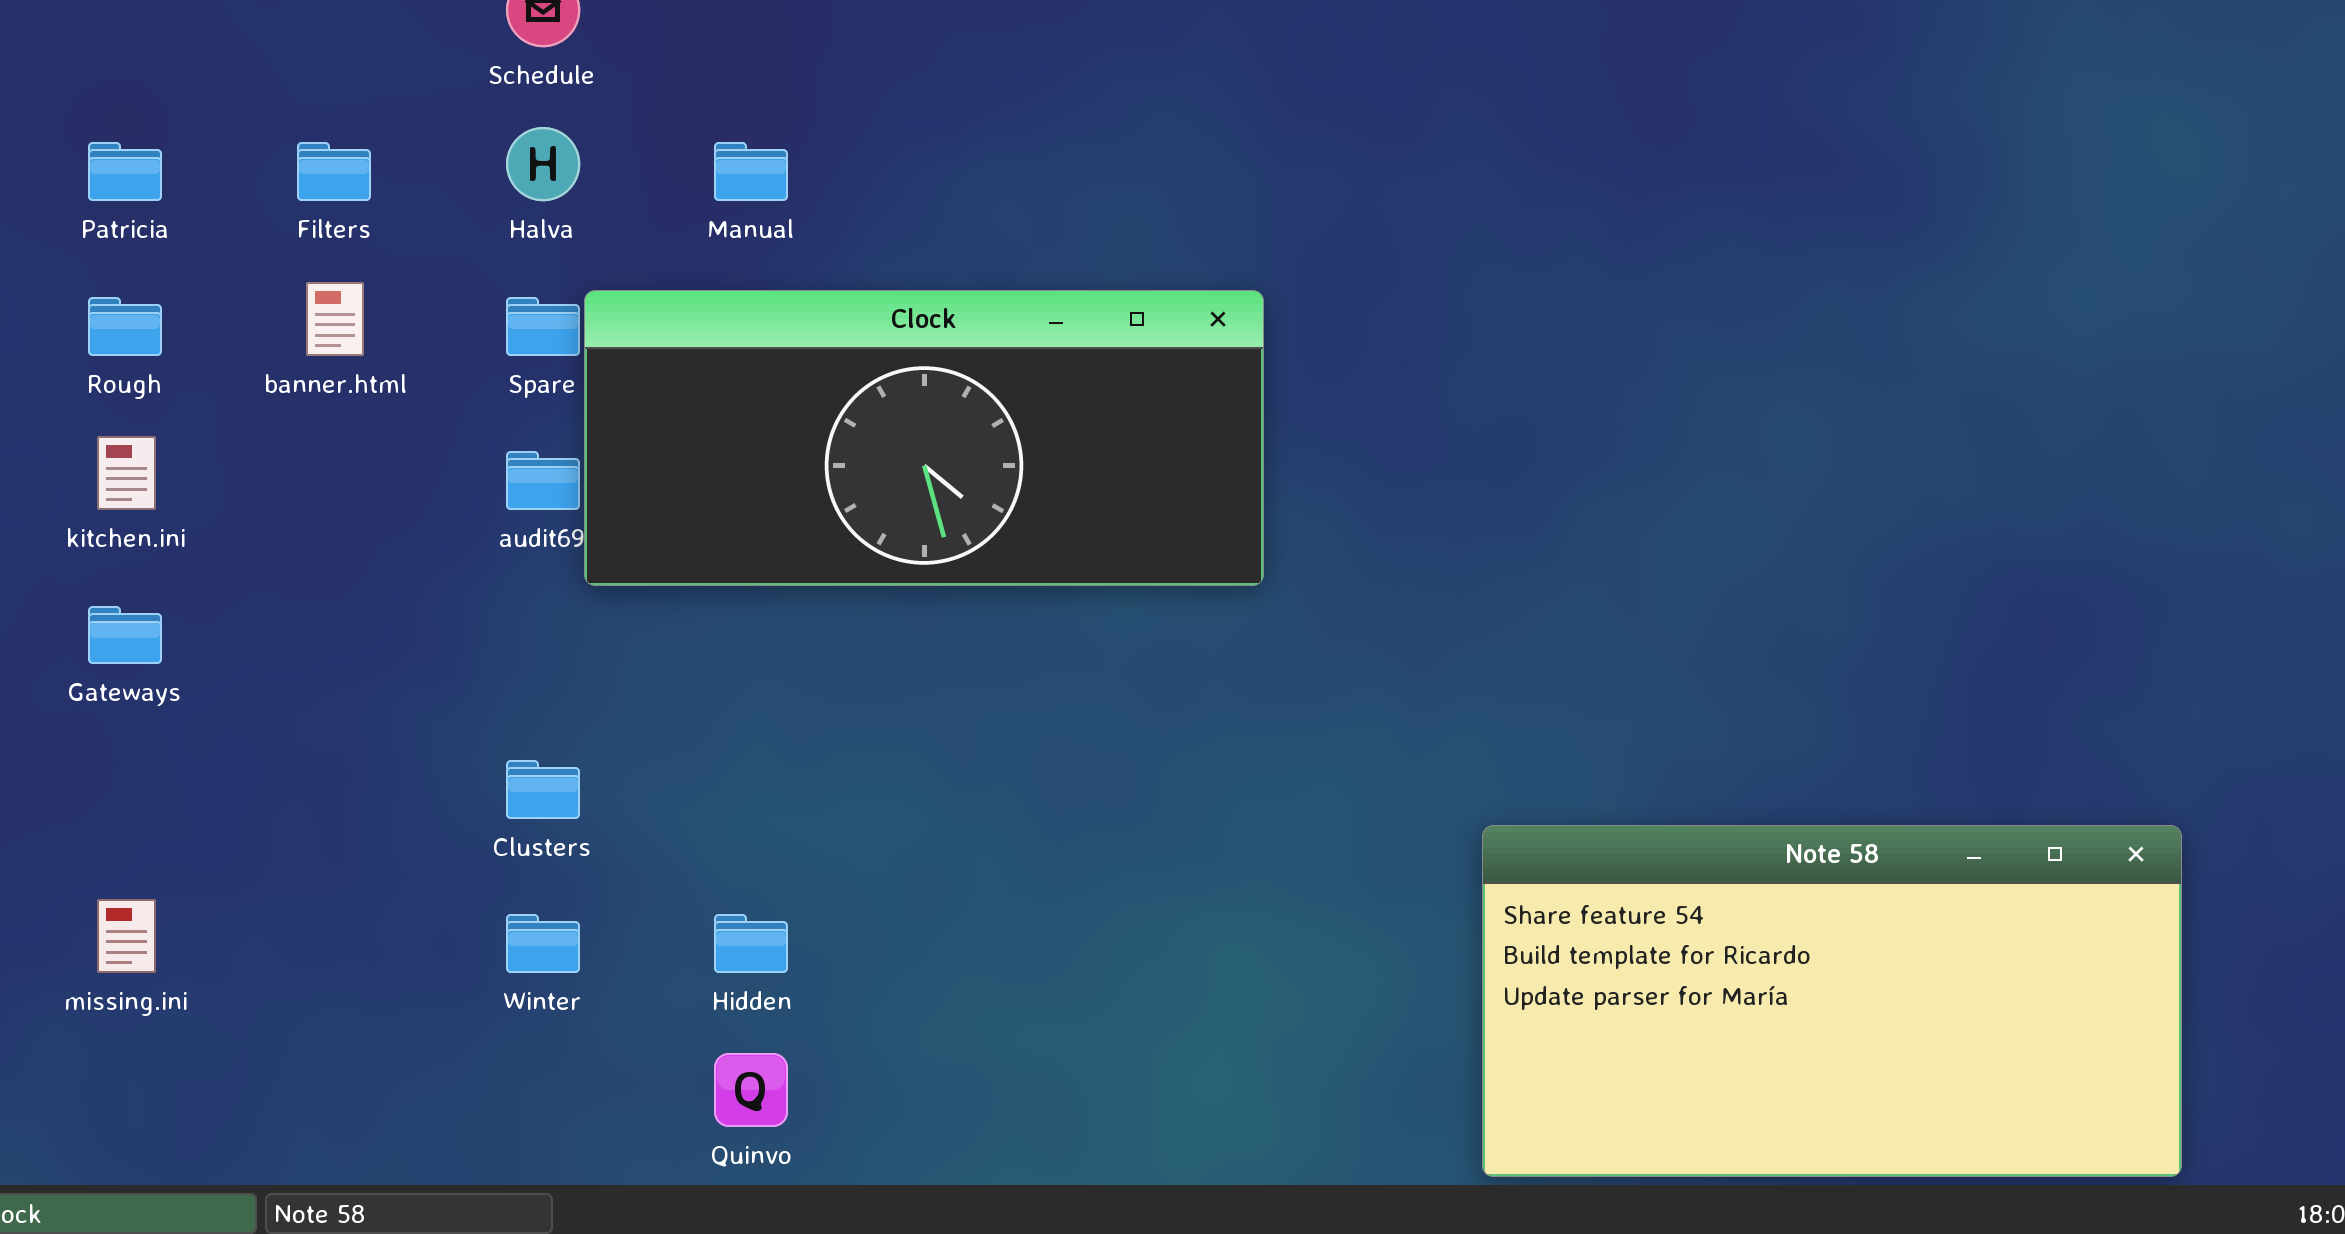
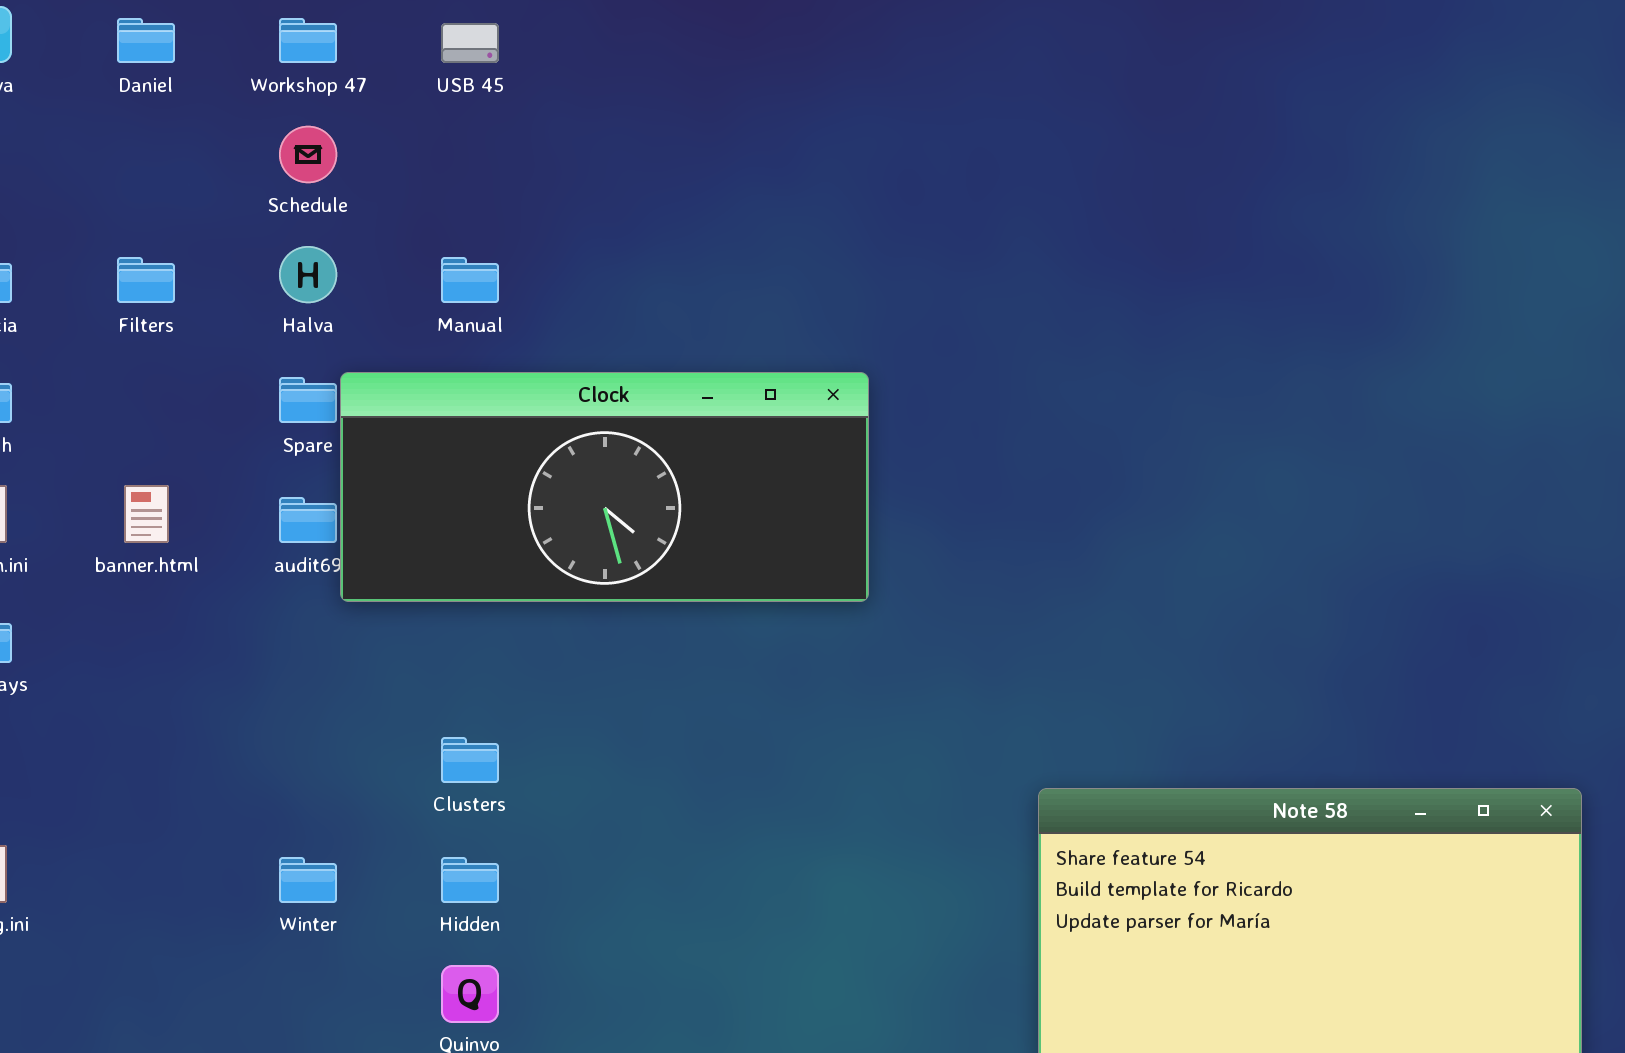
banner.html: [306,282,364,356] -> [124,485,169,543], moved
Clusters: [506,760,580,819] -> [441,737,499,783], moved

